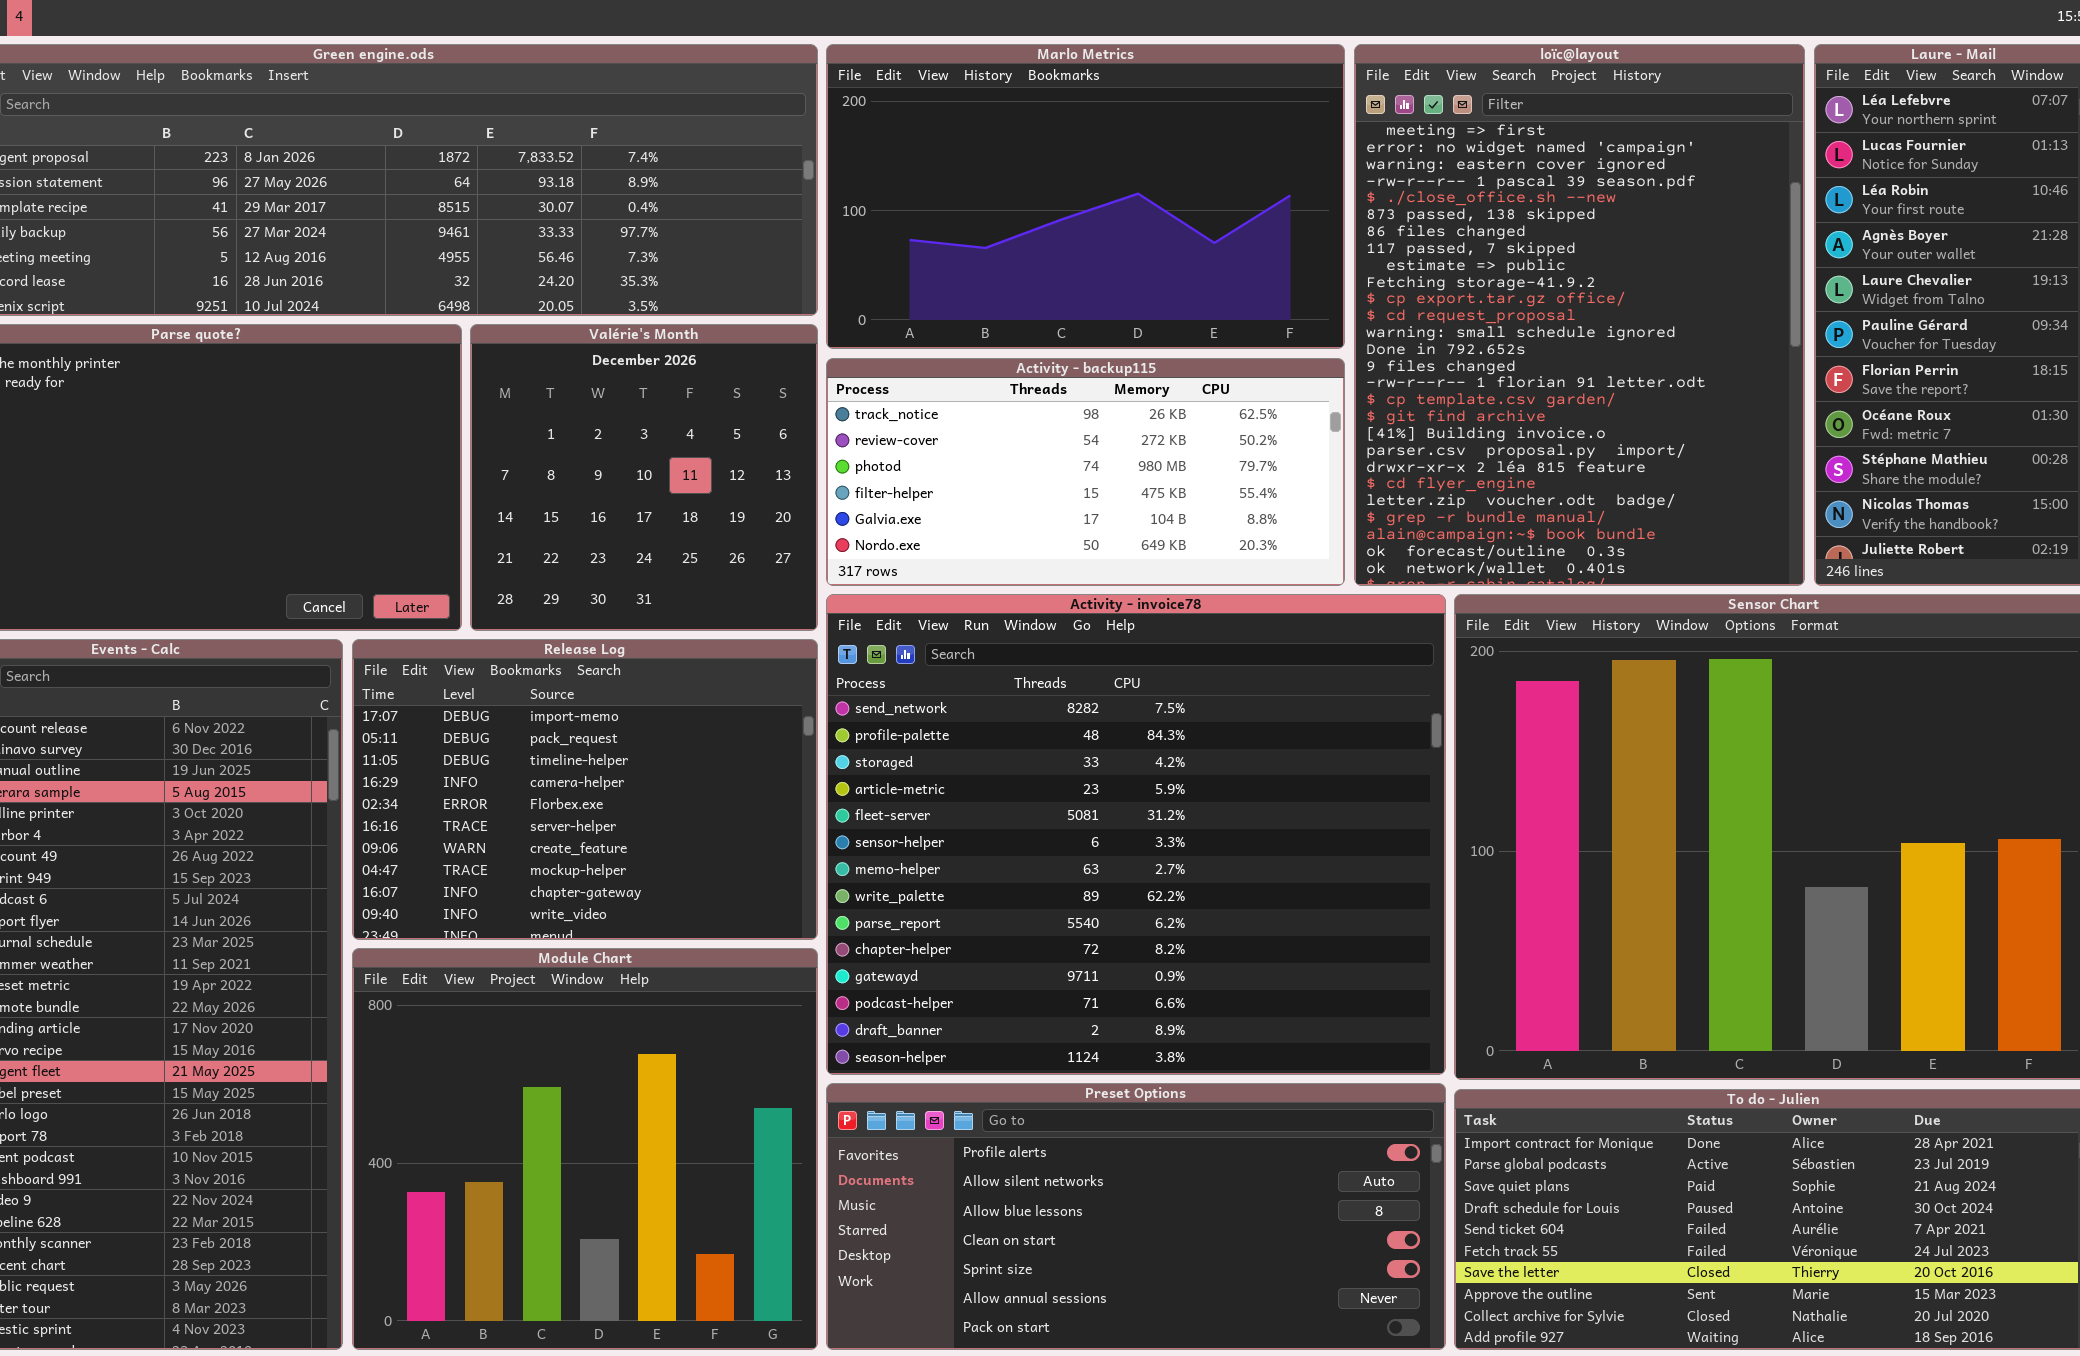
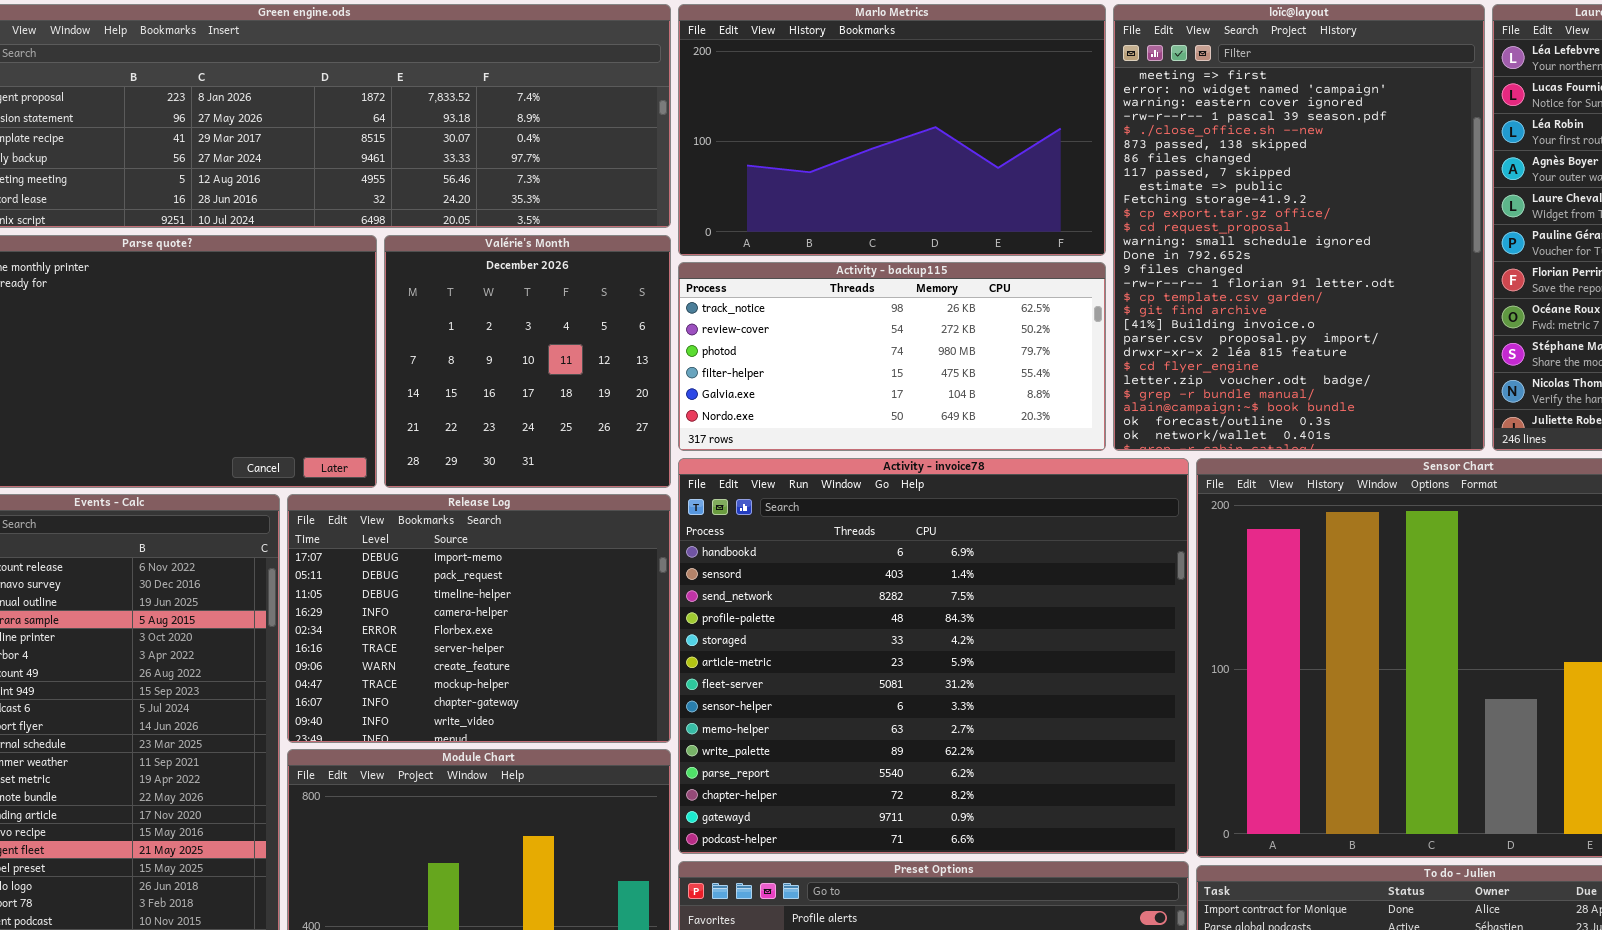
Activity - invoice78: [826,594,1446,1075] -> [678,458,1189,854], scrolled up 2 rows

